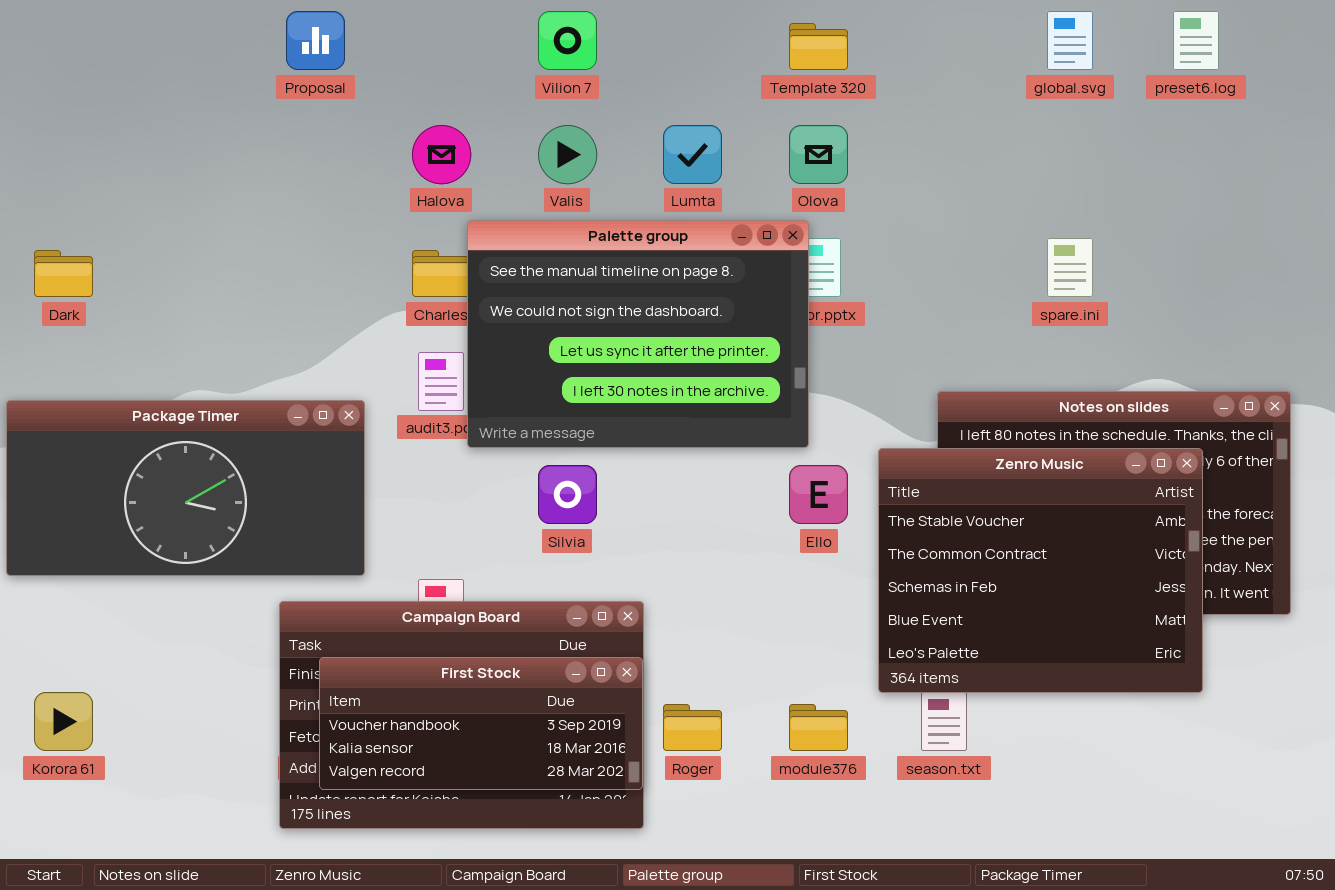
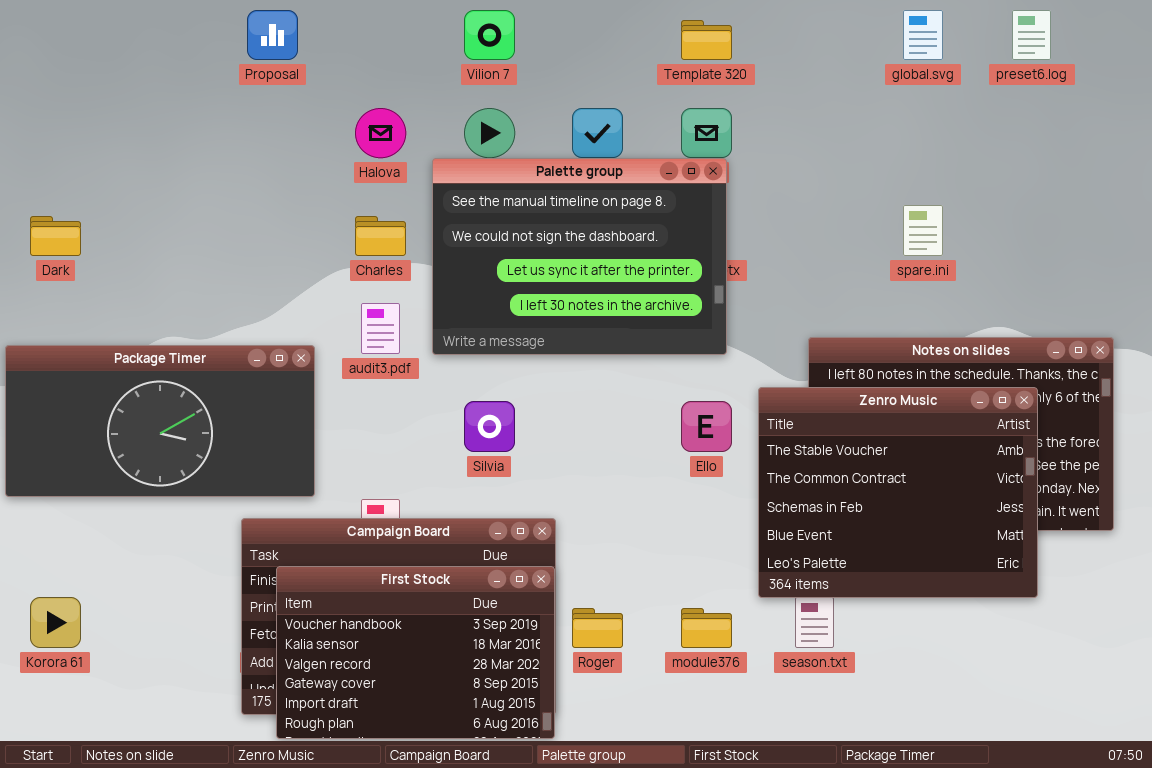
Palette group: [467,220,809,448] -> [432,158,727,355], moved
First Stock: [319,657,643,790] -> [276,566,555,739], resized

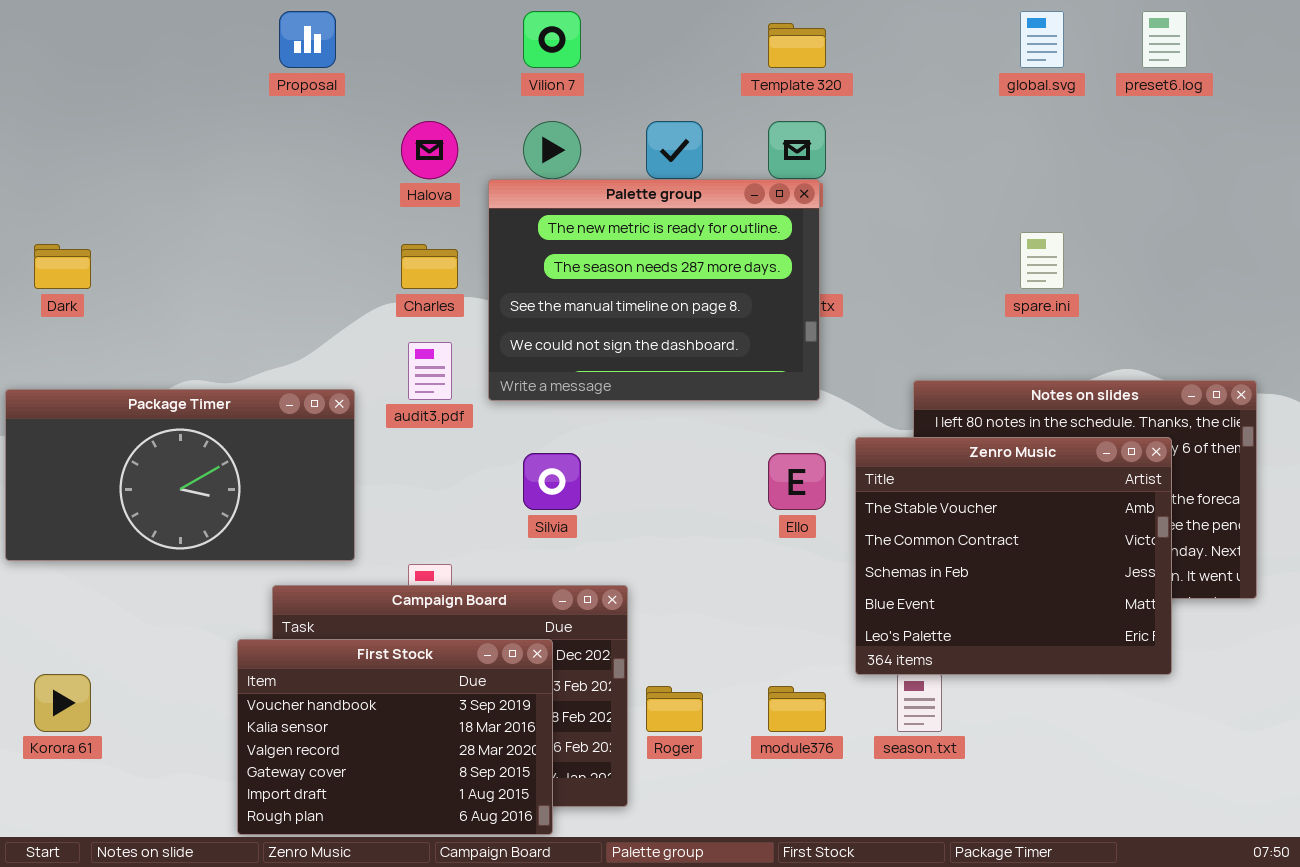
Palette group: [432,158,727,355] -> [488,179,820,401], scrolled up 2 rows
First Stock: [276,566,555,739] -> [237,639,553,835], moved

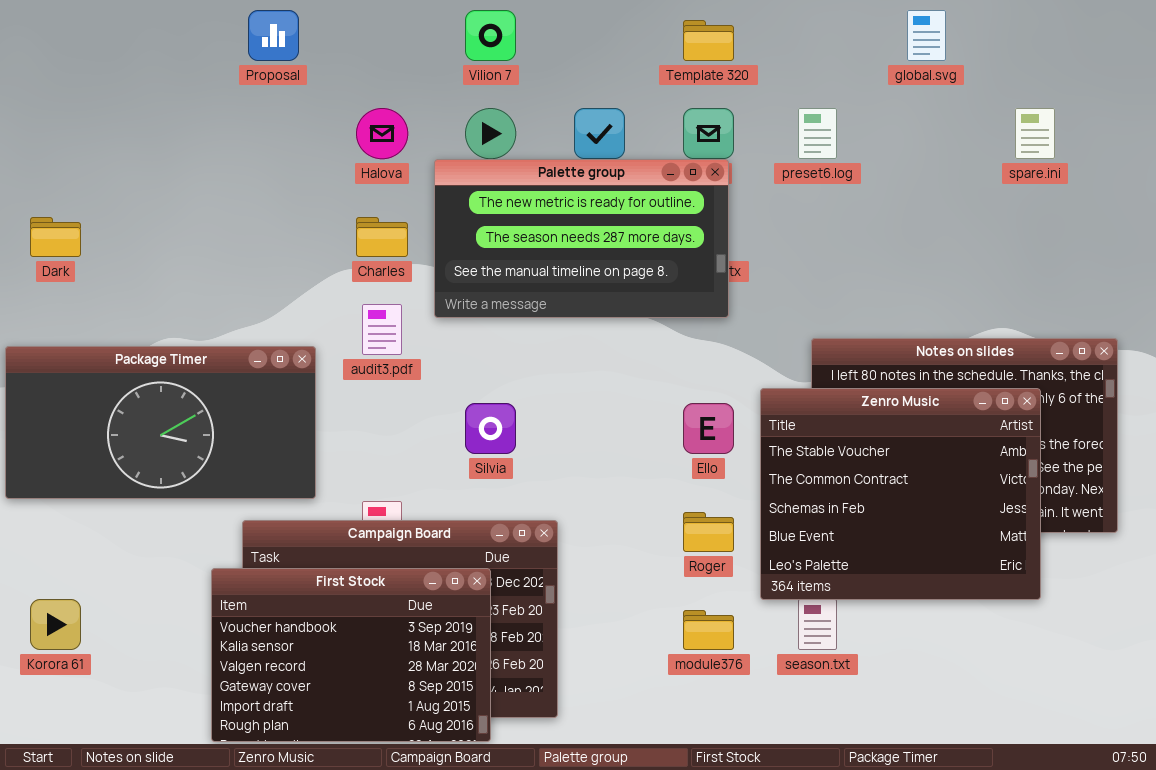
preset6.log: [1142,11,1187,68] -> [798,108,837,159], moved
Palette group: [488,179,820,401] -> [434,159,729,318], resized
spare.ini: [1020,232,1064,289] -> [1015,108,1055,159], moved
Roger: [646,686,703,732] -> [683,512,734,552], moved

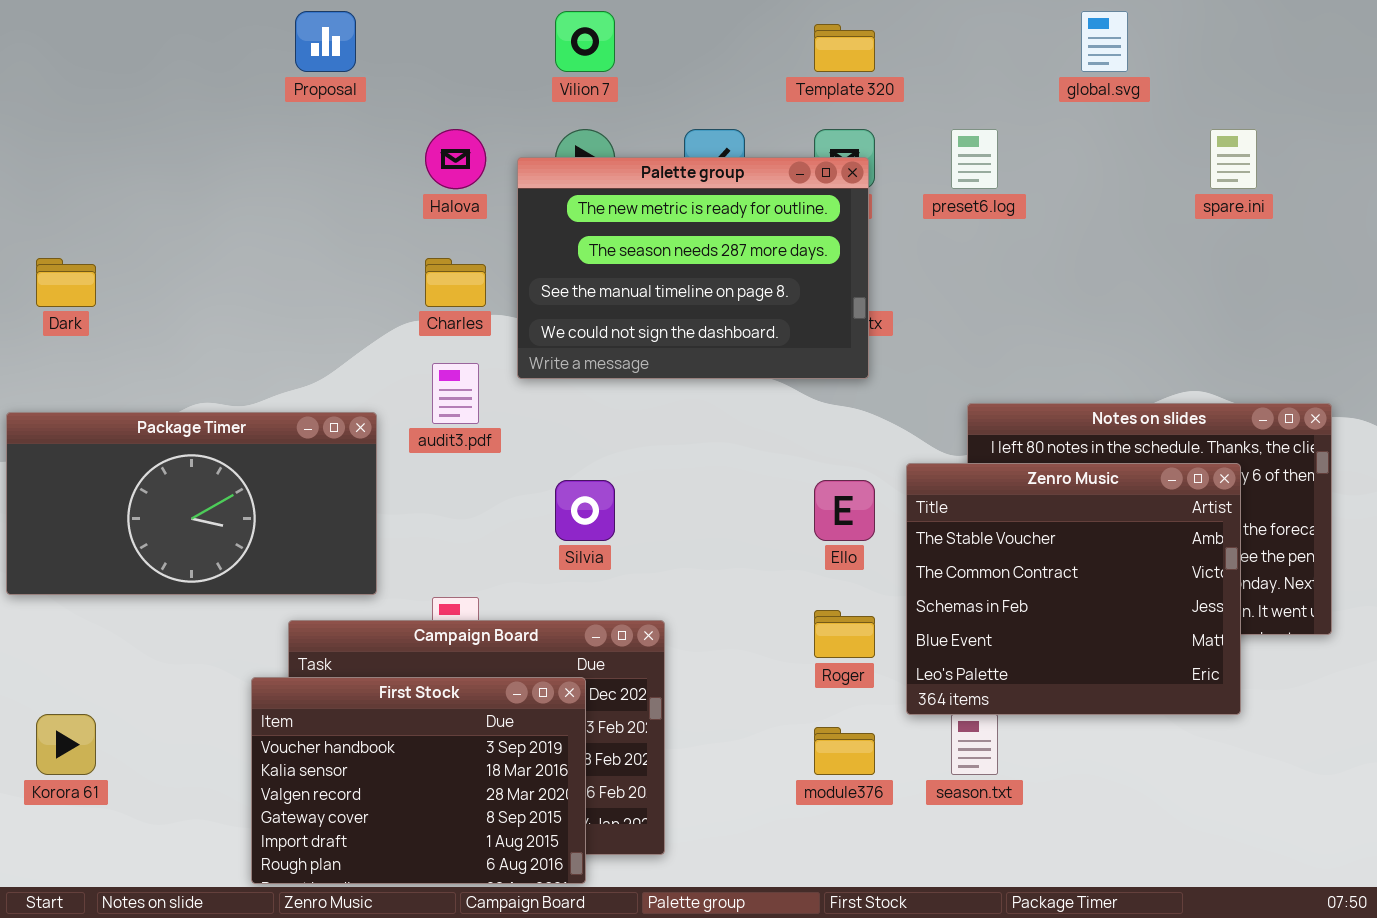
Palette group: [434,159,729,318] -> [517,157,869,379], resized

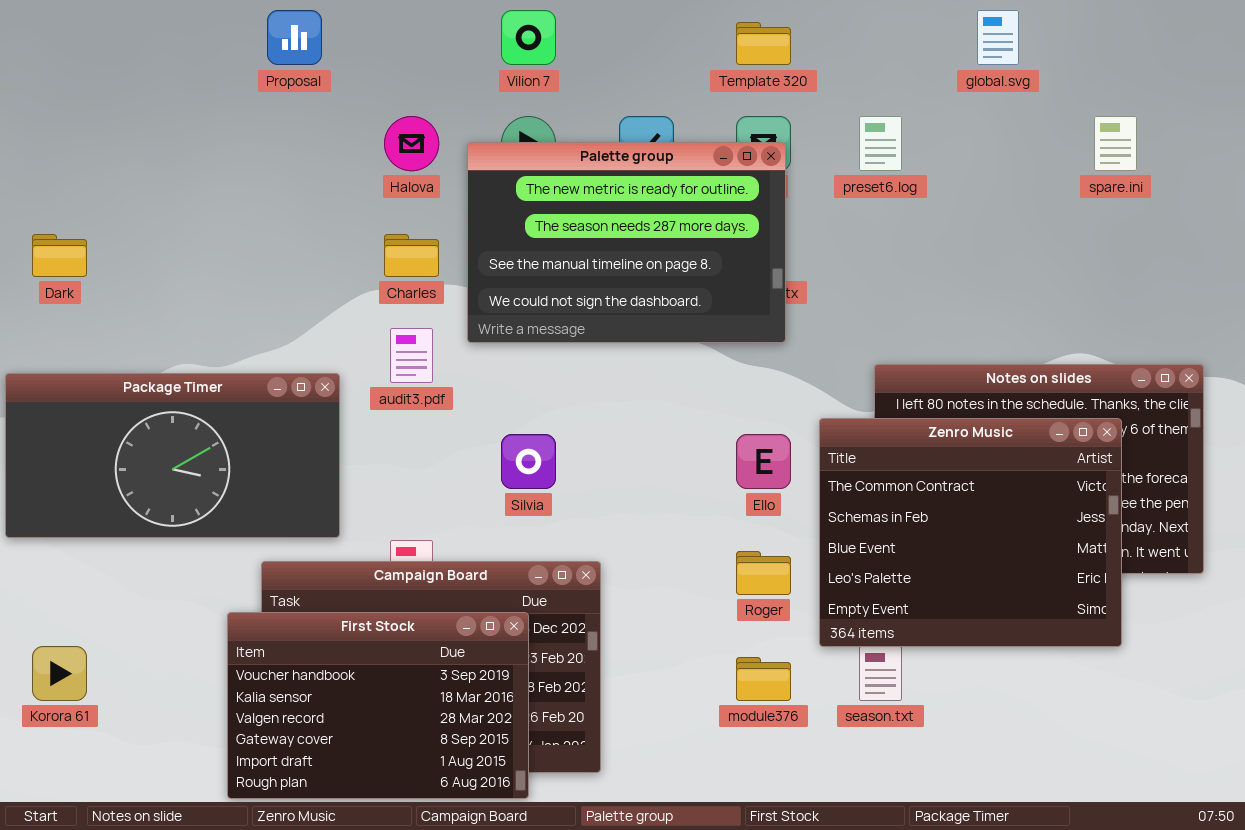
Zenro Music: [906,463,1241,715] -> [819,418,1122,647], scrolled down 1 row

